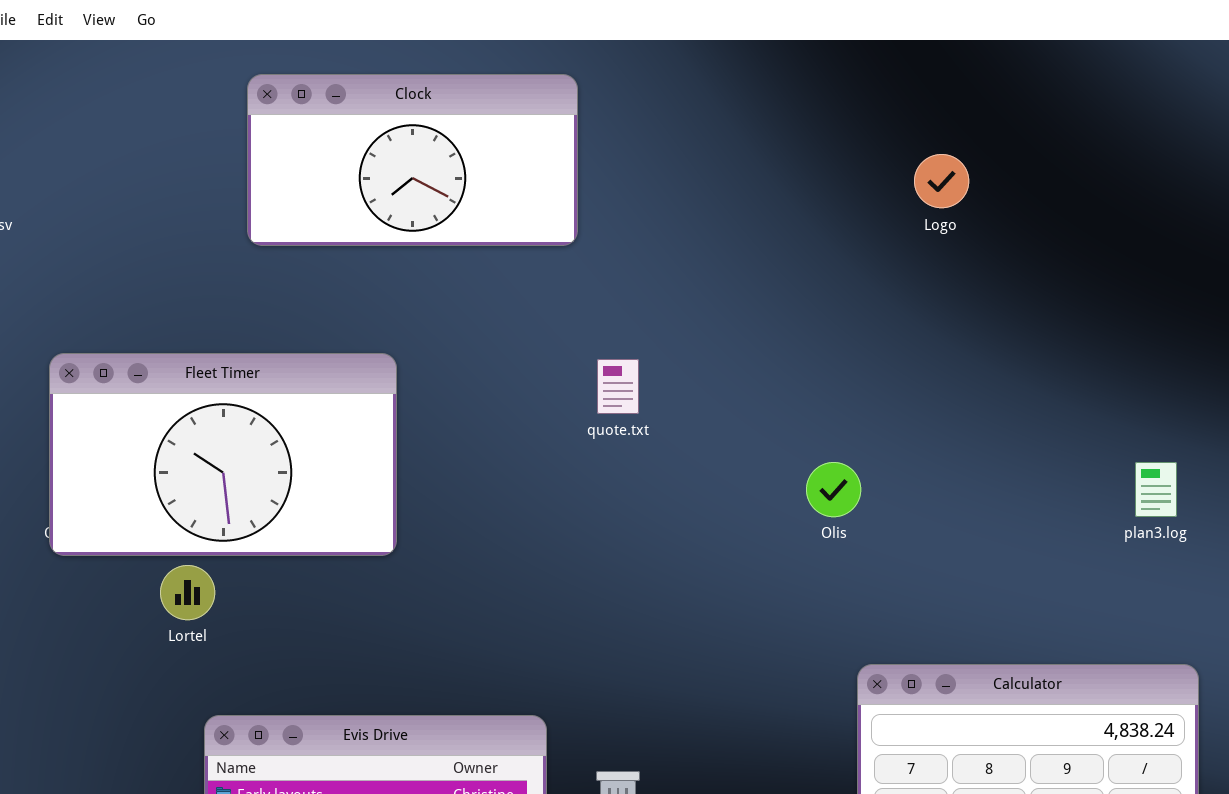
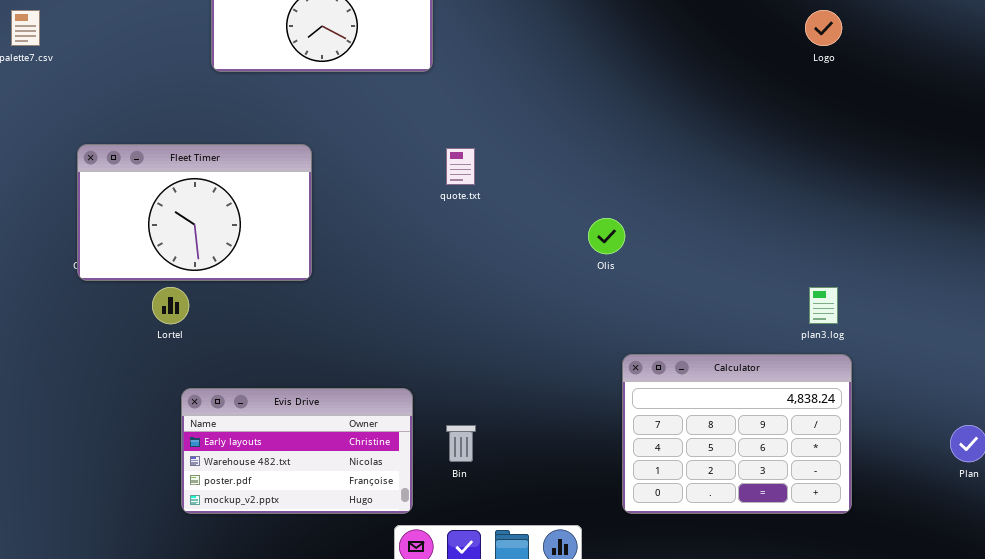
Logo: [914,154,969,208] -> [805,10,842,46], moved
plan3.log: [1135,462,1177,517] -> [809,287,838,324], moved

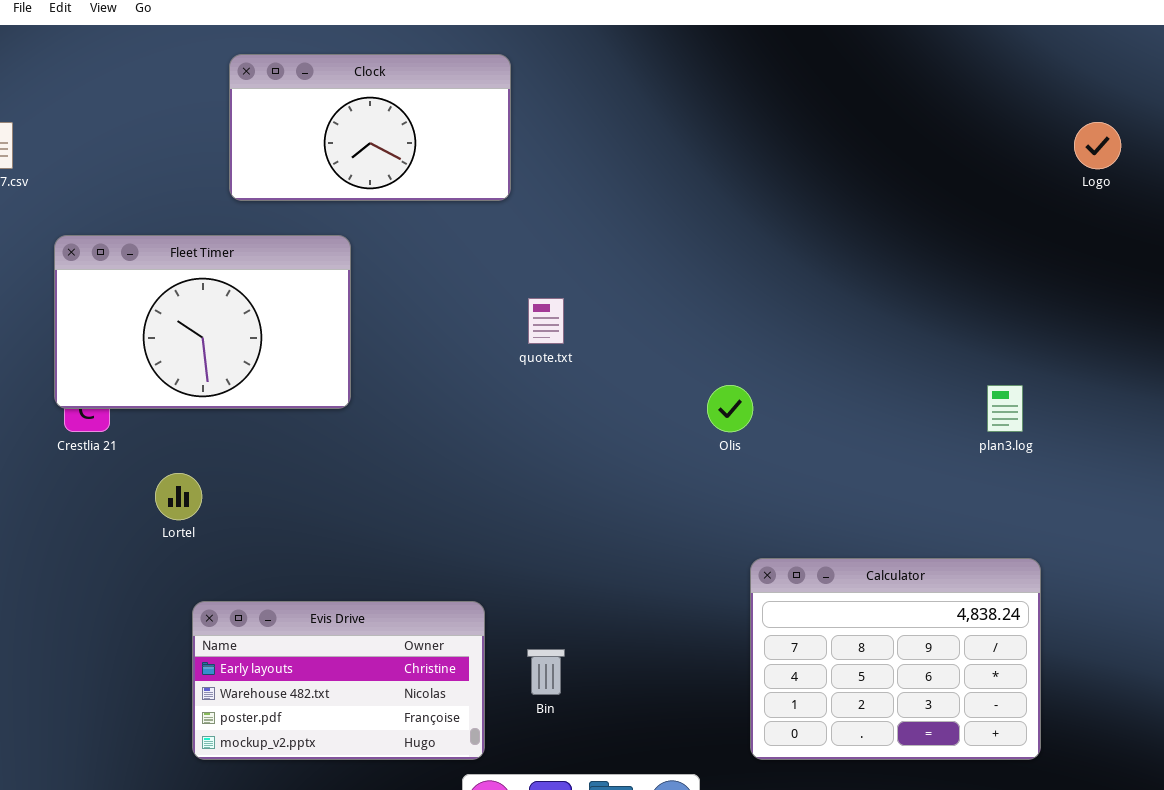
Logo: [805,10,842,46] -> [1074,122,1121,169], moved
Fleet Timer: [77,144,312,281] -> [54,235,351,409], moved
plan3.log: [809,287,838,324] -> [987,385,1023,432], moved

